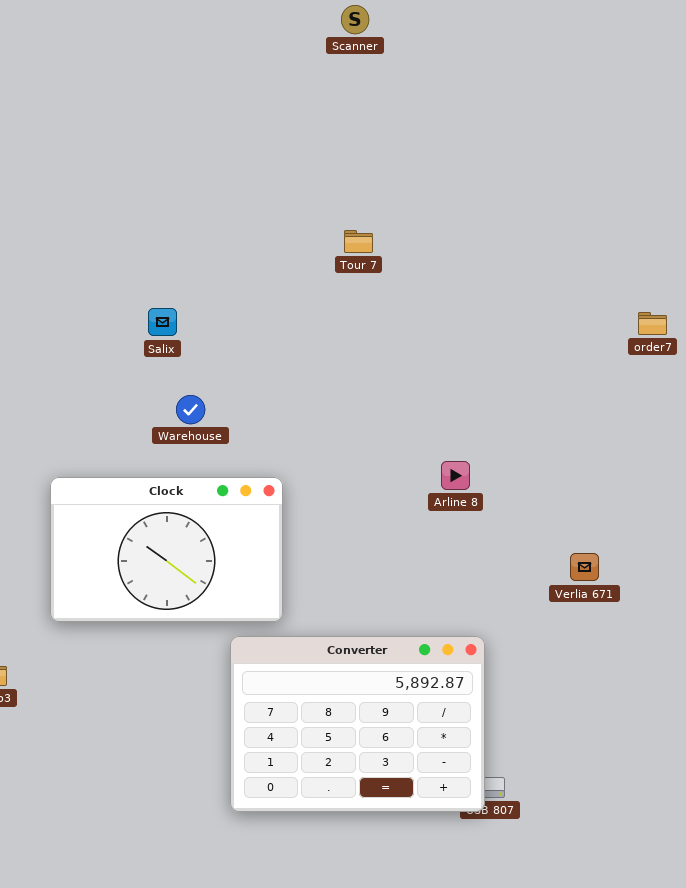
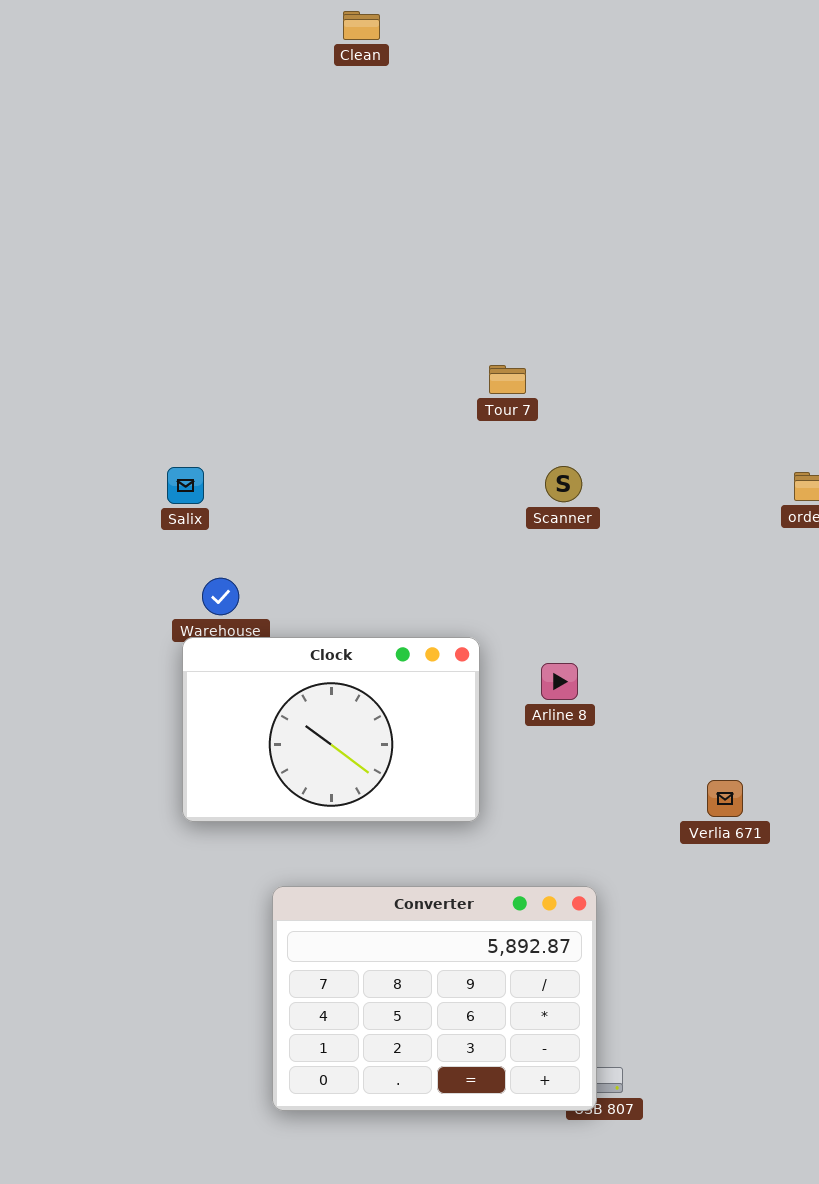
Scanner: [341,5,369,34] -> [545,466,582,502], moved
Tour 7: [344,230,373,253] -> [489,365,526,394], moved
Clock: [50,477,283,622] -> [182,637,480,822], moved

